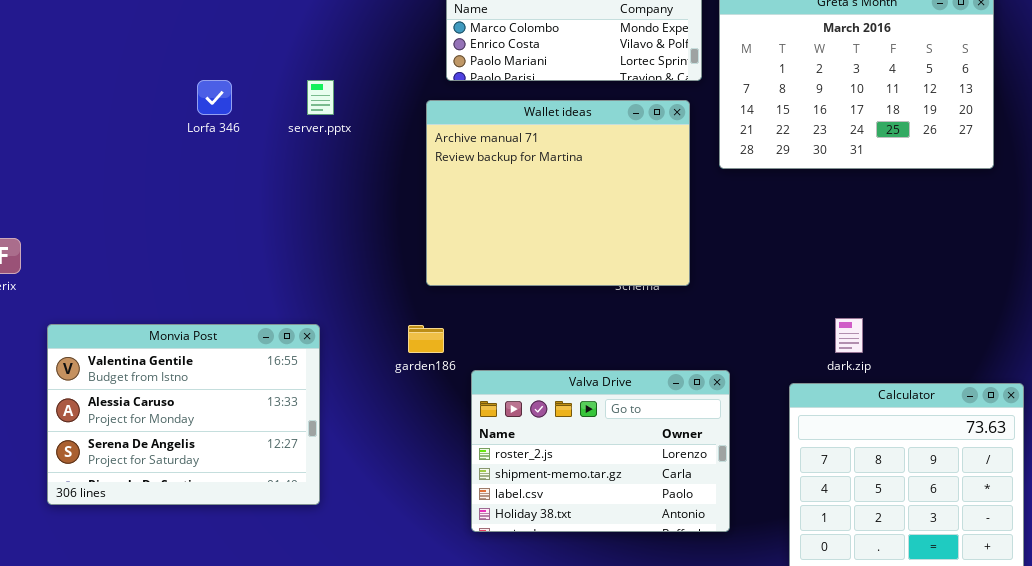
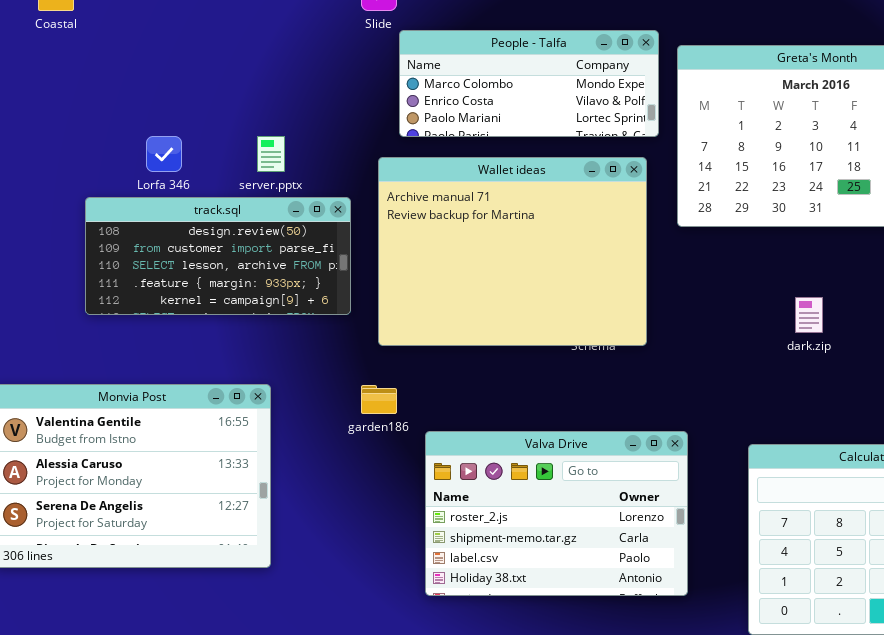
track.sql: none -> [85,197,351,315], opened
dark.zip: [835,318,863,353] -> [795,297,823,333], moved

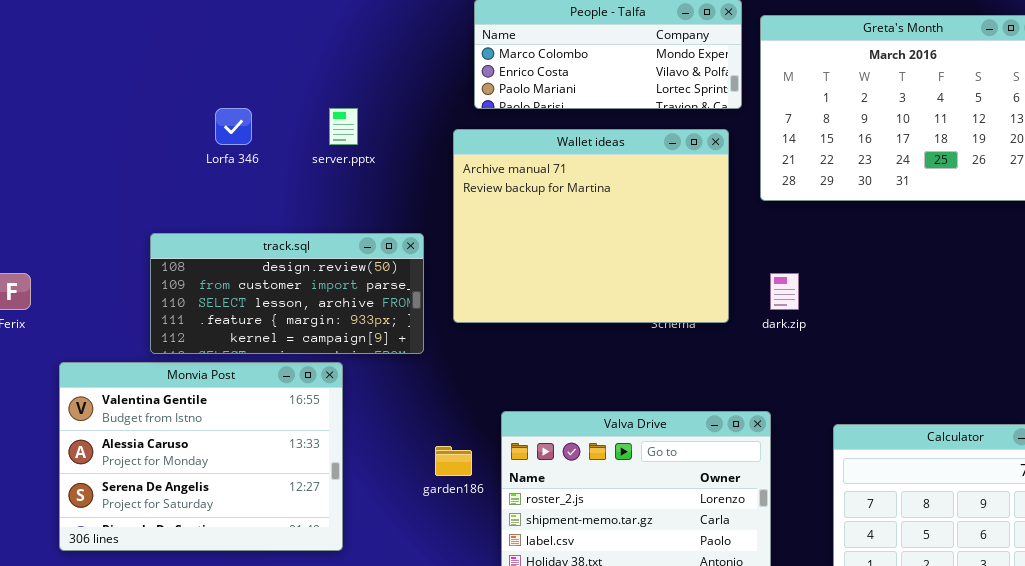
track.sql: [85,197,351,315] -> [150,233,424,354], moved
dark.zip: [795,297,823,333] -> [770,273,799,310], moved
garden186: [361,385,397,414] -> [435,446,472,476], moved

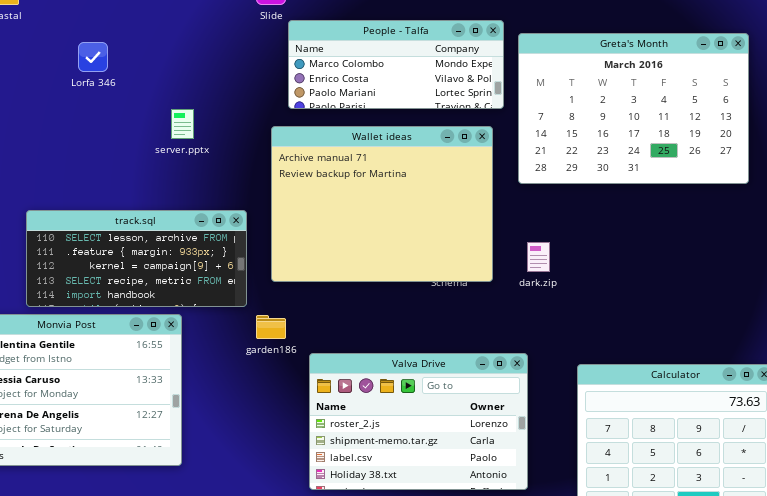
Lorfa 346: [215,108,252,145] -> [78,42,108,72], moved
track.sql: [150,233,424,354] -> [26,210,247,307], scrolled down 2 rows
garden186: [435,446,472,476] -> [256,315,286,339], moved

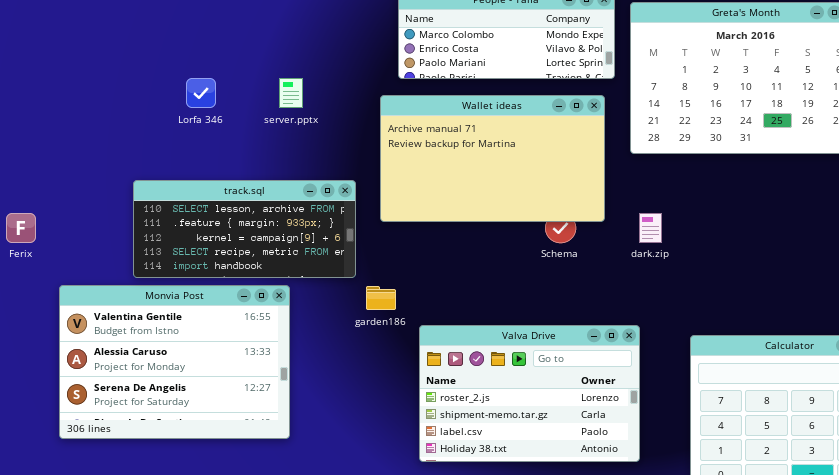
Lorfa 346: [78,42,108,72] -> [186,78,216,108], moved
Wallet ideas: [271,126,493,282] -> [380,95,605,222], resized

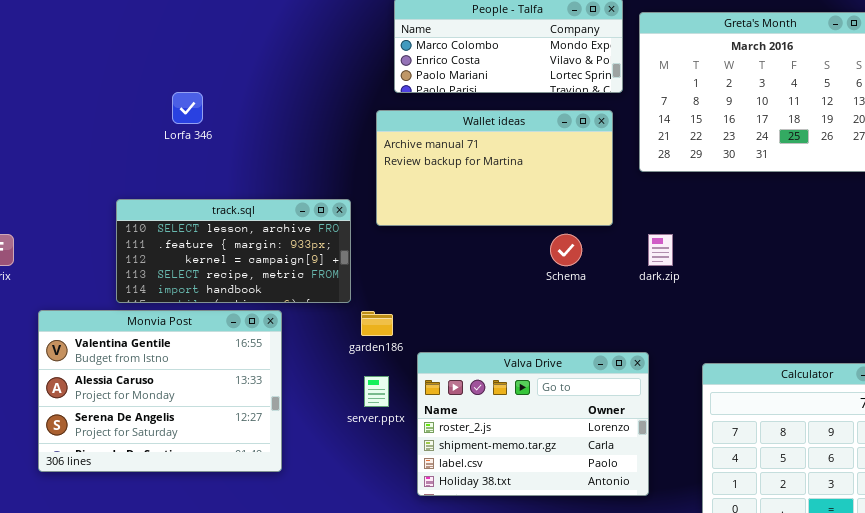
server.pptx: [279,78,303,108] -> [364,376,389,407], moved
Wallet ideas: [380,95,605,222] -> [376,110,613,226], resized

